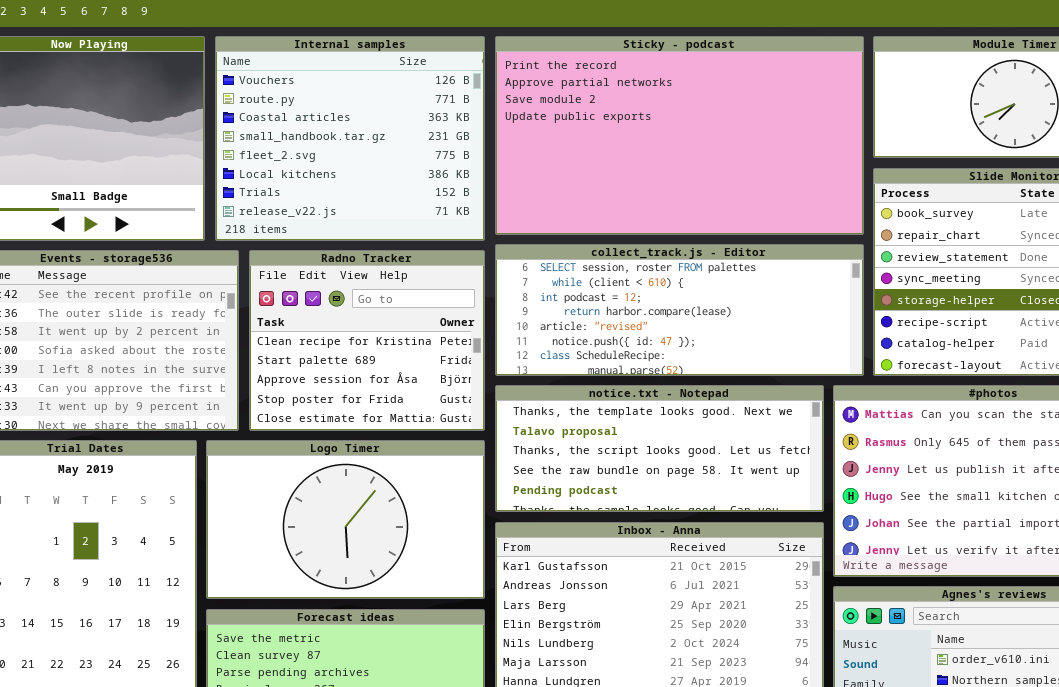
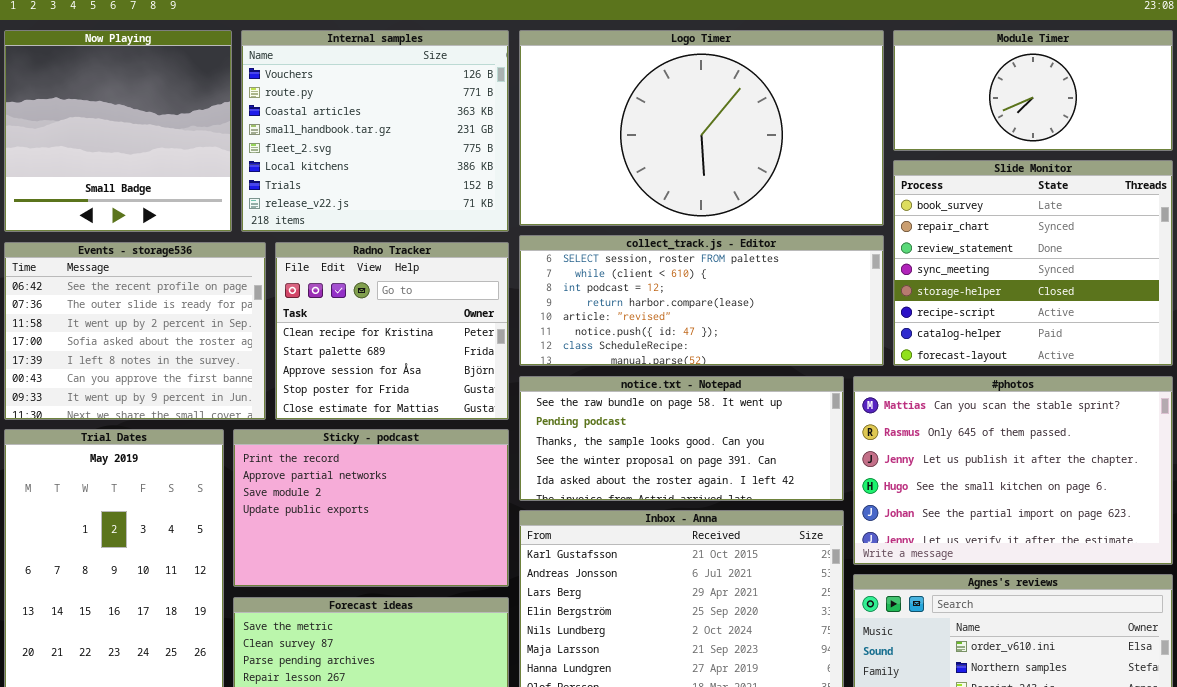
Sticky - podcast: [495,36,864,235] -> [233,429,509,587], moved, resized
notice.txt - Notepad: [495,385,824,512] -> [519,376,844,501], scrolled down 3 rows
Logo Timer: [206,440,485,599] -> [519,30,884,226], moved, resized

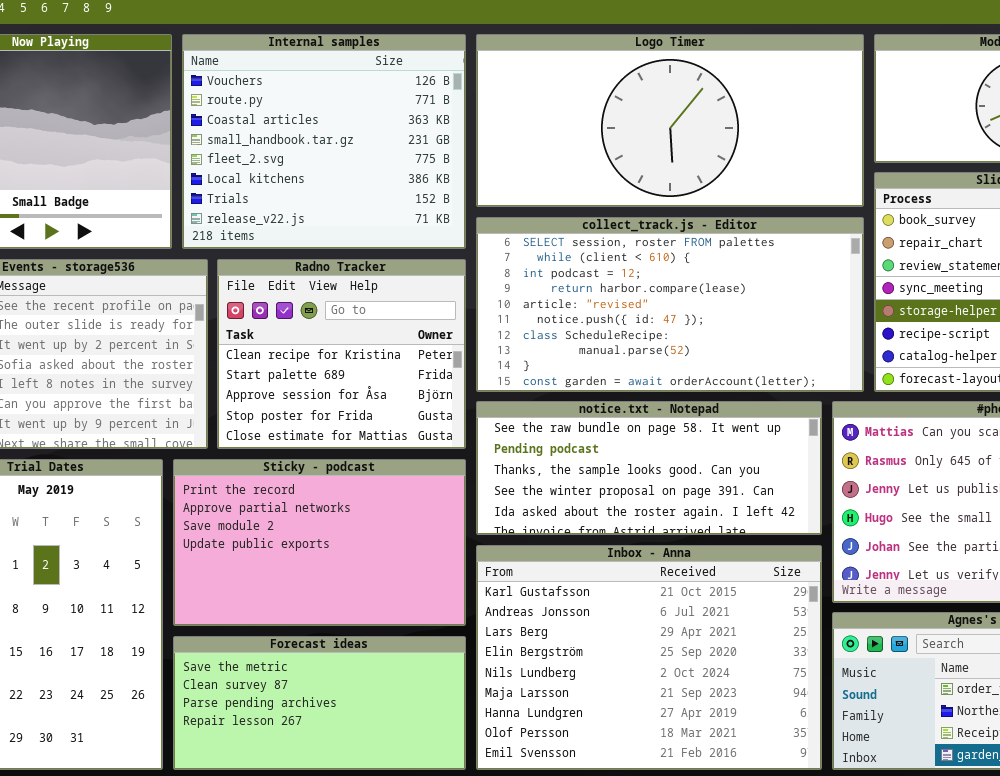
Logo Timer: [519,30,884,226] -> [476,34,864,207], resized
collect_track.js - Editor: [519,235,884,366] -> [476,217,864,392], resized

